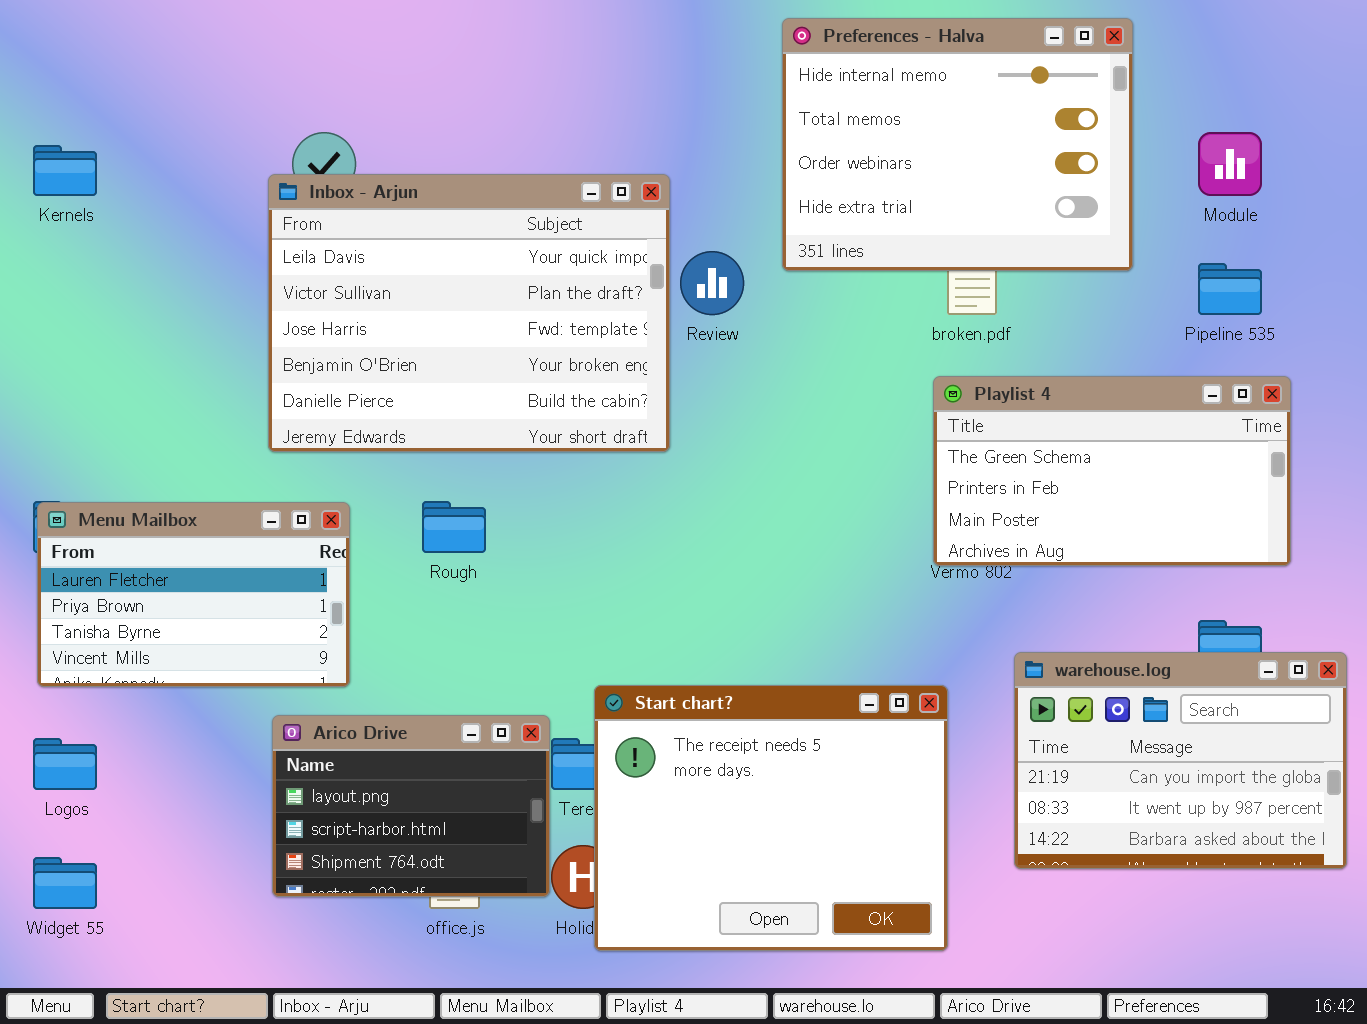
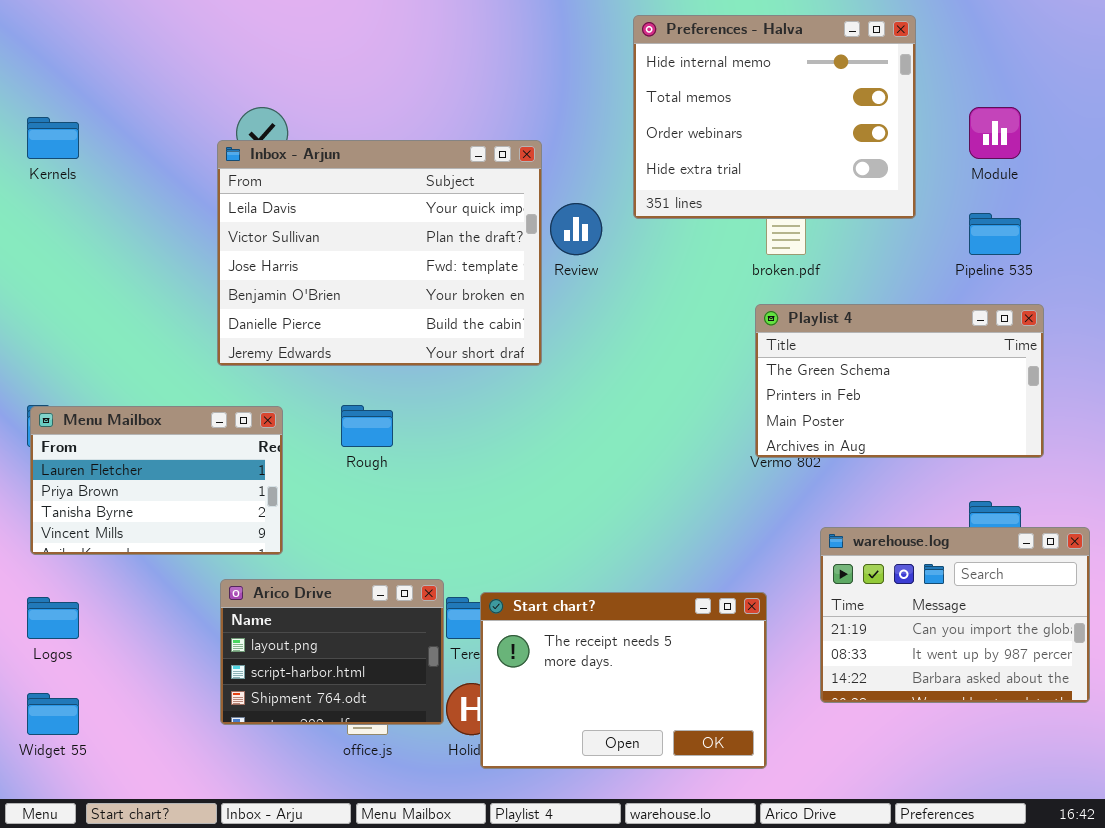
Start chart?: [594,685,948,951] -> [480,592,767,769], resized

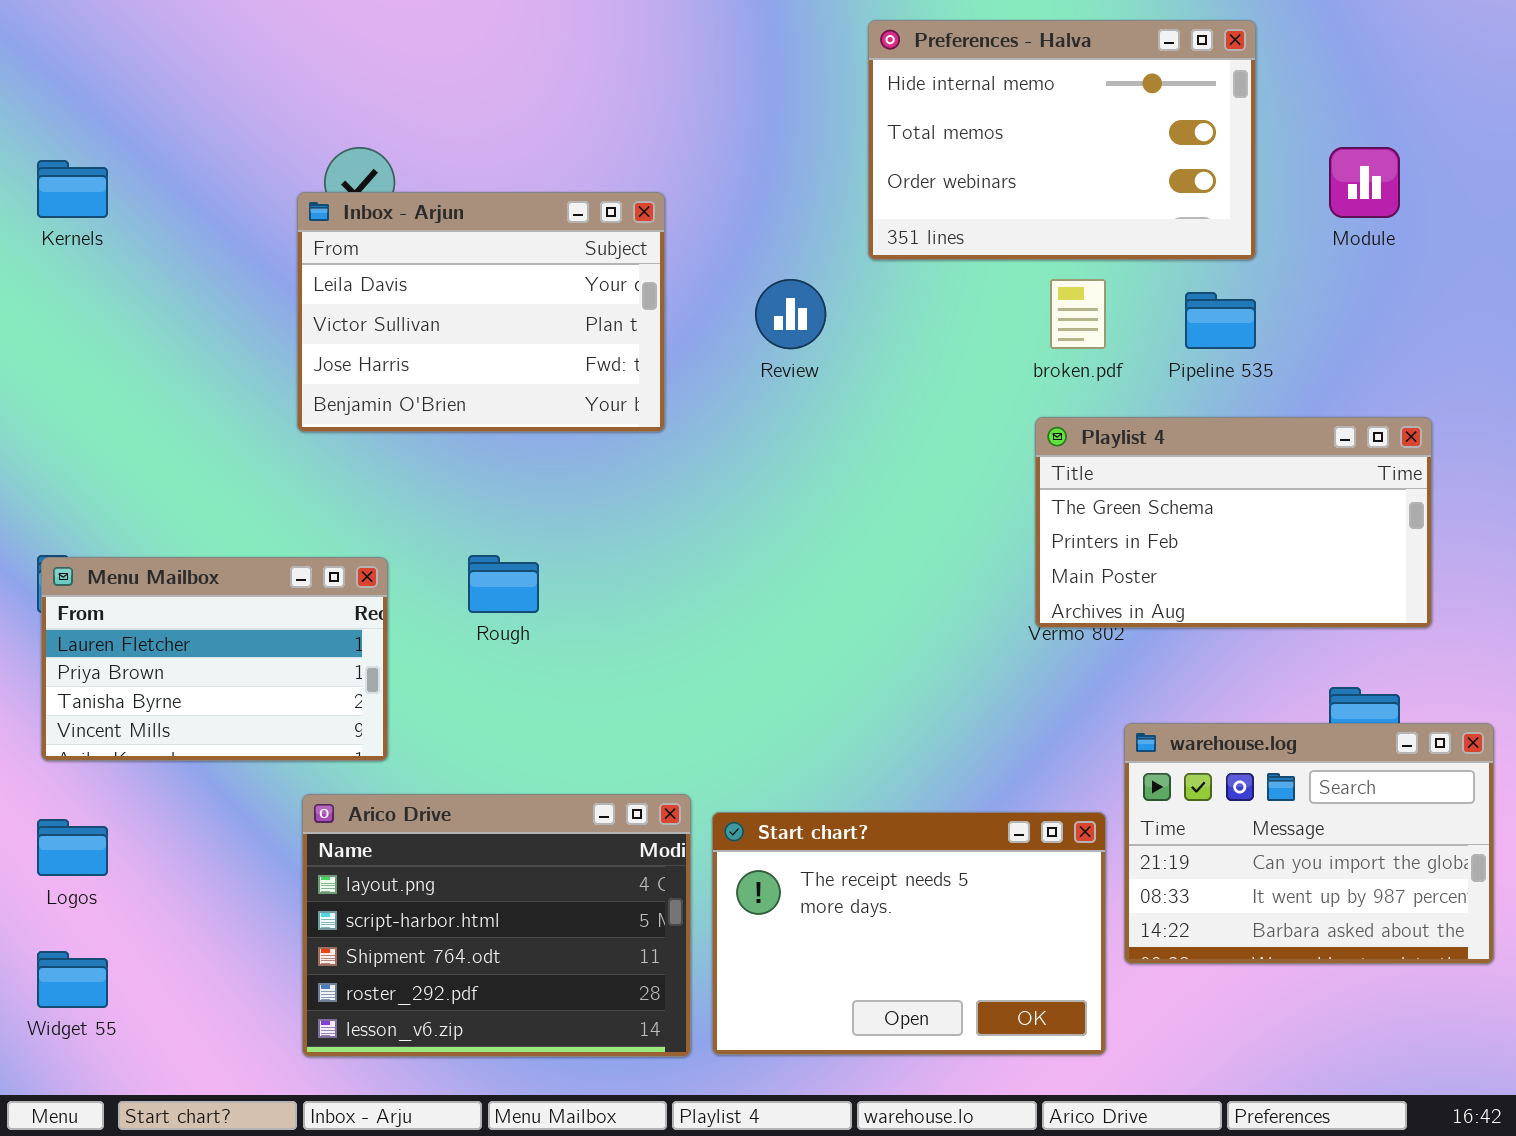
Preferences - Halva: [633,15,916,219] -> [868,20,1256,260], resized
Inbox - Arjun: [217,140,542,366] -> [297,192,665,432], resized
Pipeline 535: [969,213,1021,255] -> [1185,292,1256,349], moved
Arico Drive: [220,579,444,725] -> [302,794,691,1057], resized
Start chart?: [480,592,767,769] -> [712,812,1106,1055], moved

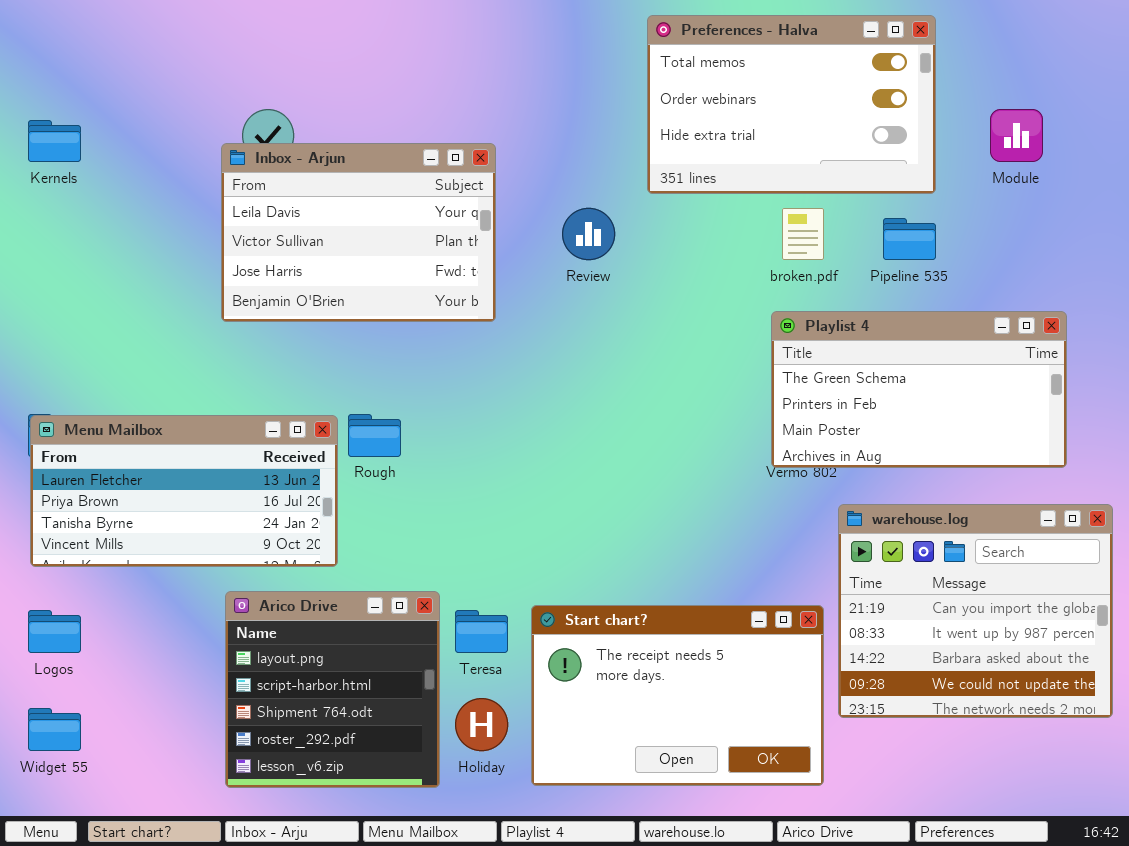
Preferences - Halva: [868,20,1256,260] -> [647,15,936,194], scrolled down 1 row
Menu Mailbox: [41,557,388,761] -> [30,415,338,567], resized
warehouse.log: [1124,723,1494,964] -> [838,504,1113,718], resized
Arico Drive: [302,794,691,1057] -> [225,591,440,788], resized

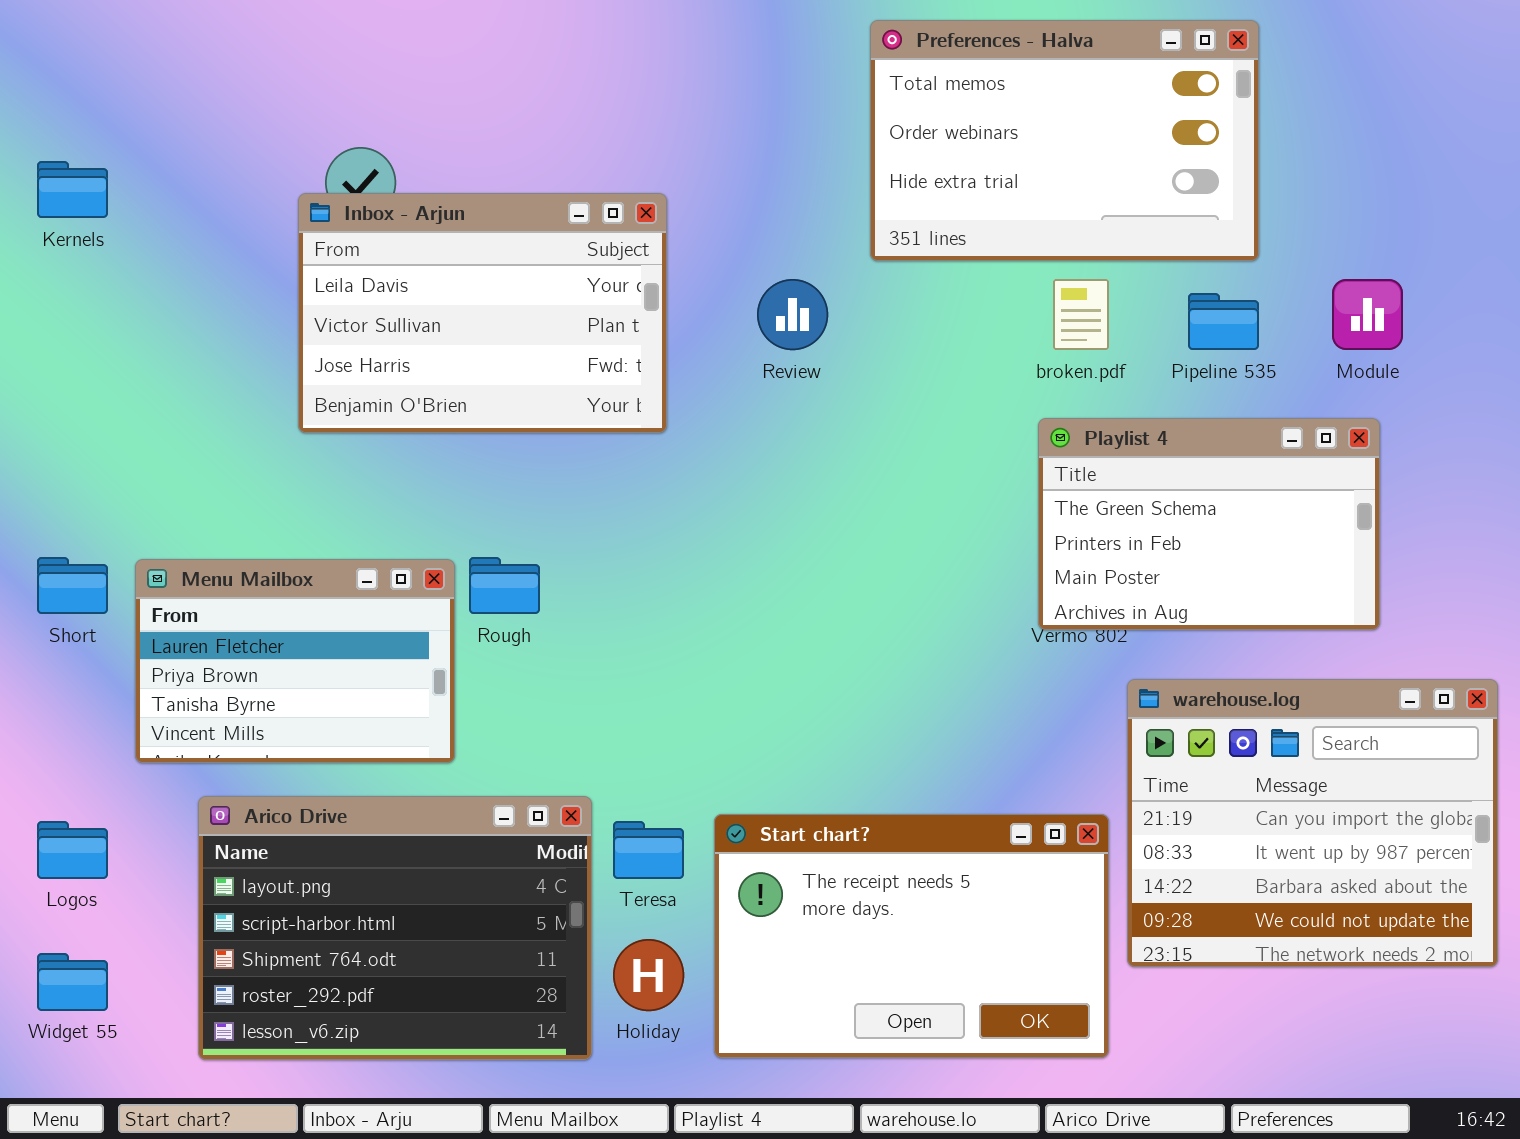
Module: [990,109,1043,162] -> [1332,279,1403,350], moved
Playlist 4: [771,311,1067,468] -> [1038,418,1380,630], resized
Menu Mailbox: [30,415,338,567] -> [135,559,455,763], resized
Arico Drive: [225,591,440,788] -> [198,796,592,1060], resized

